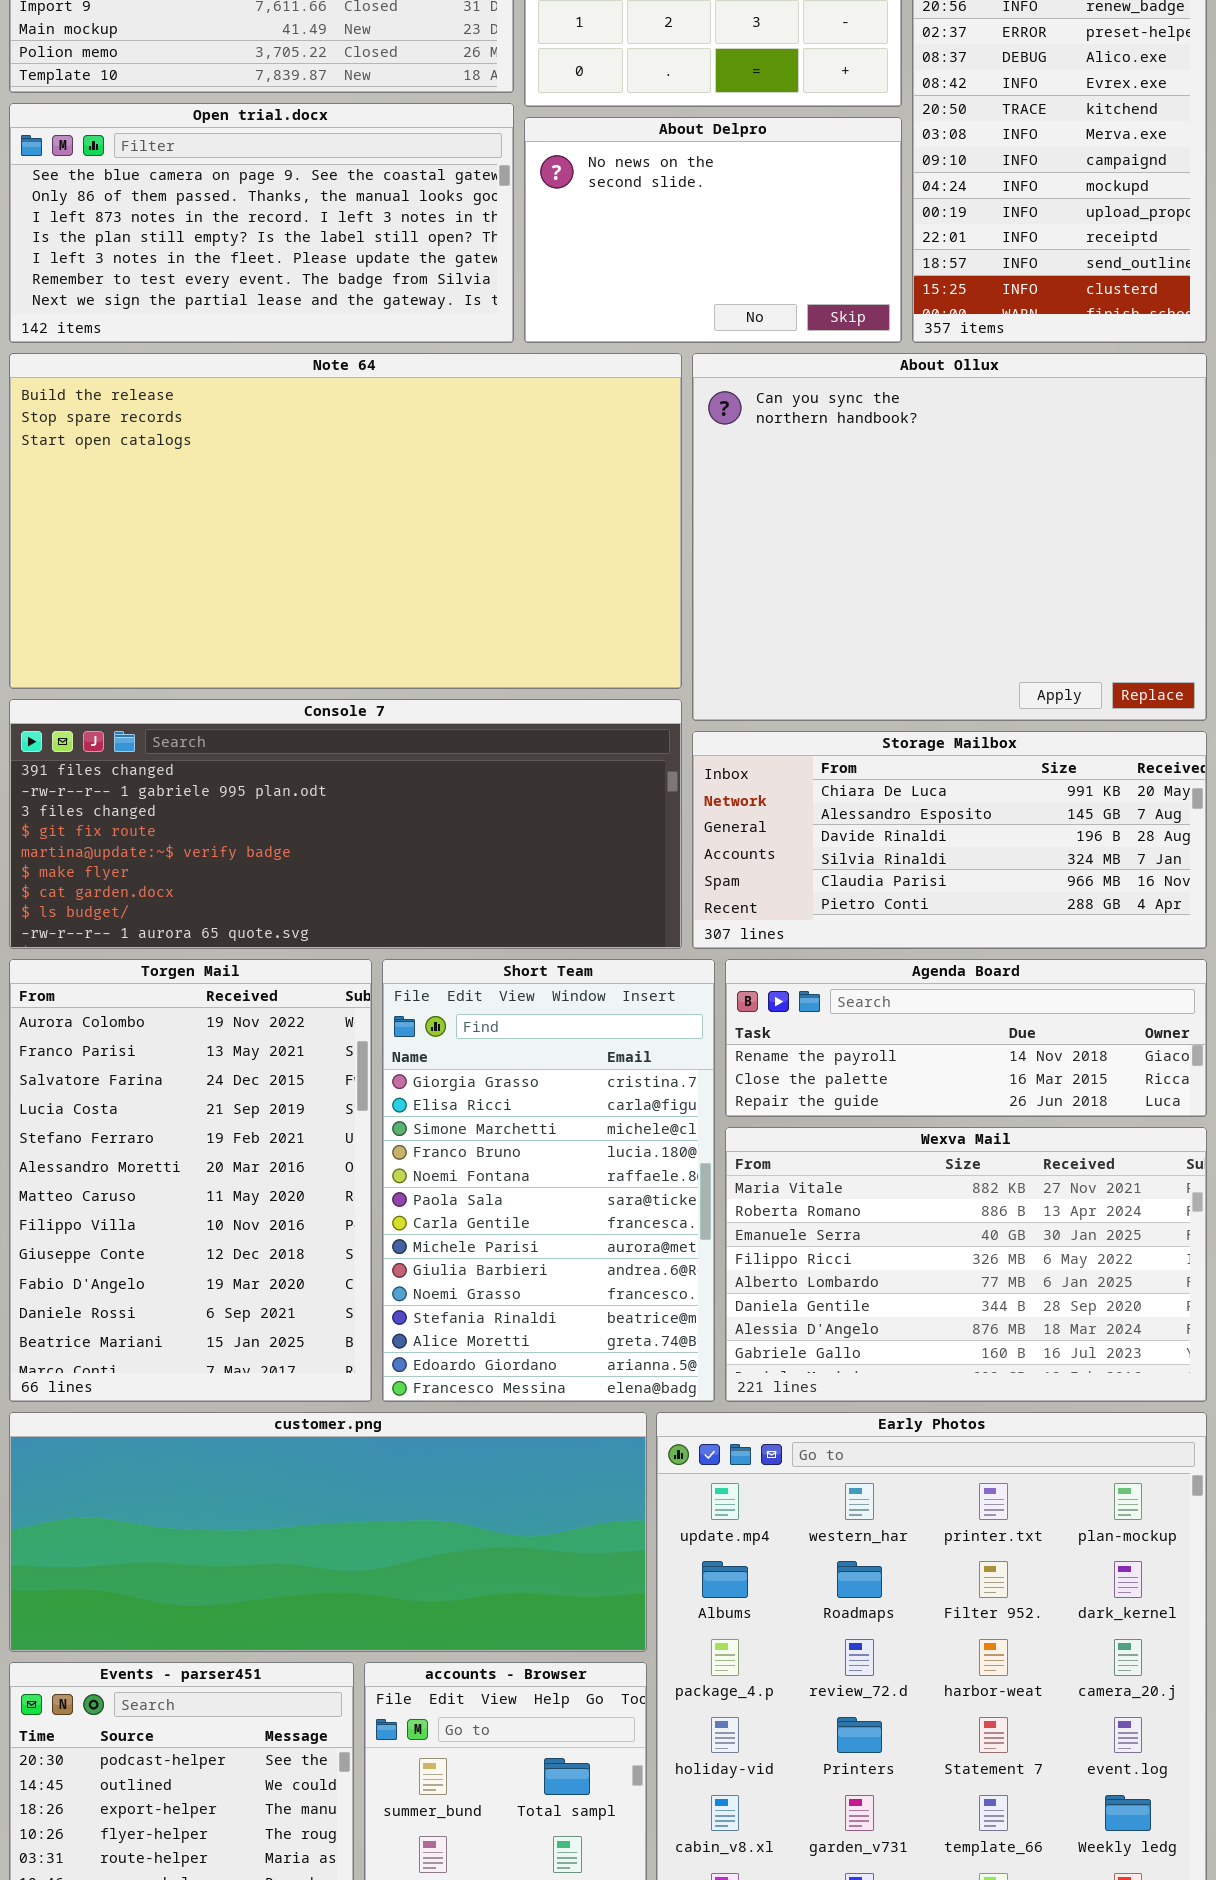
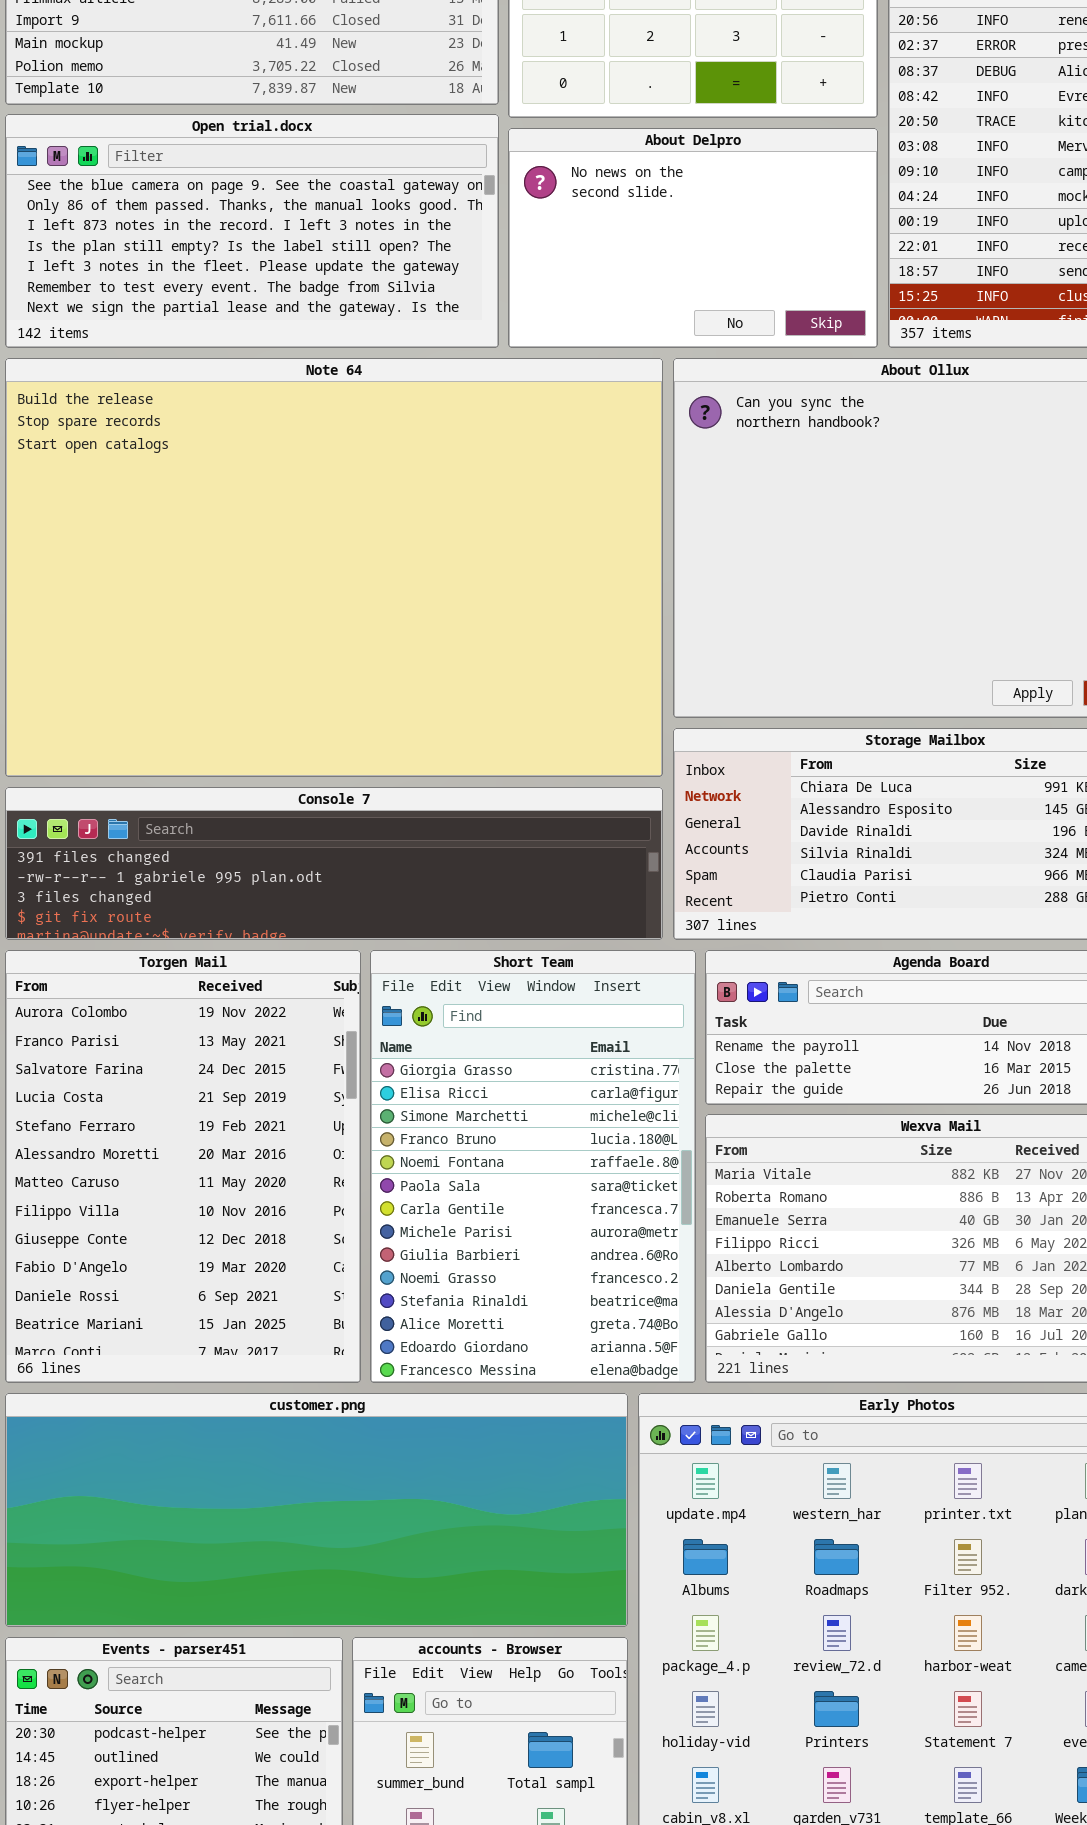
Note 64: [9,353,682,689] -> [5,358,663,777], resized
Console 7: [9,699,682,949] -> [5,787,663,940], resized

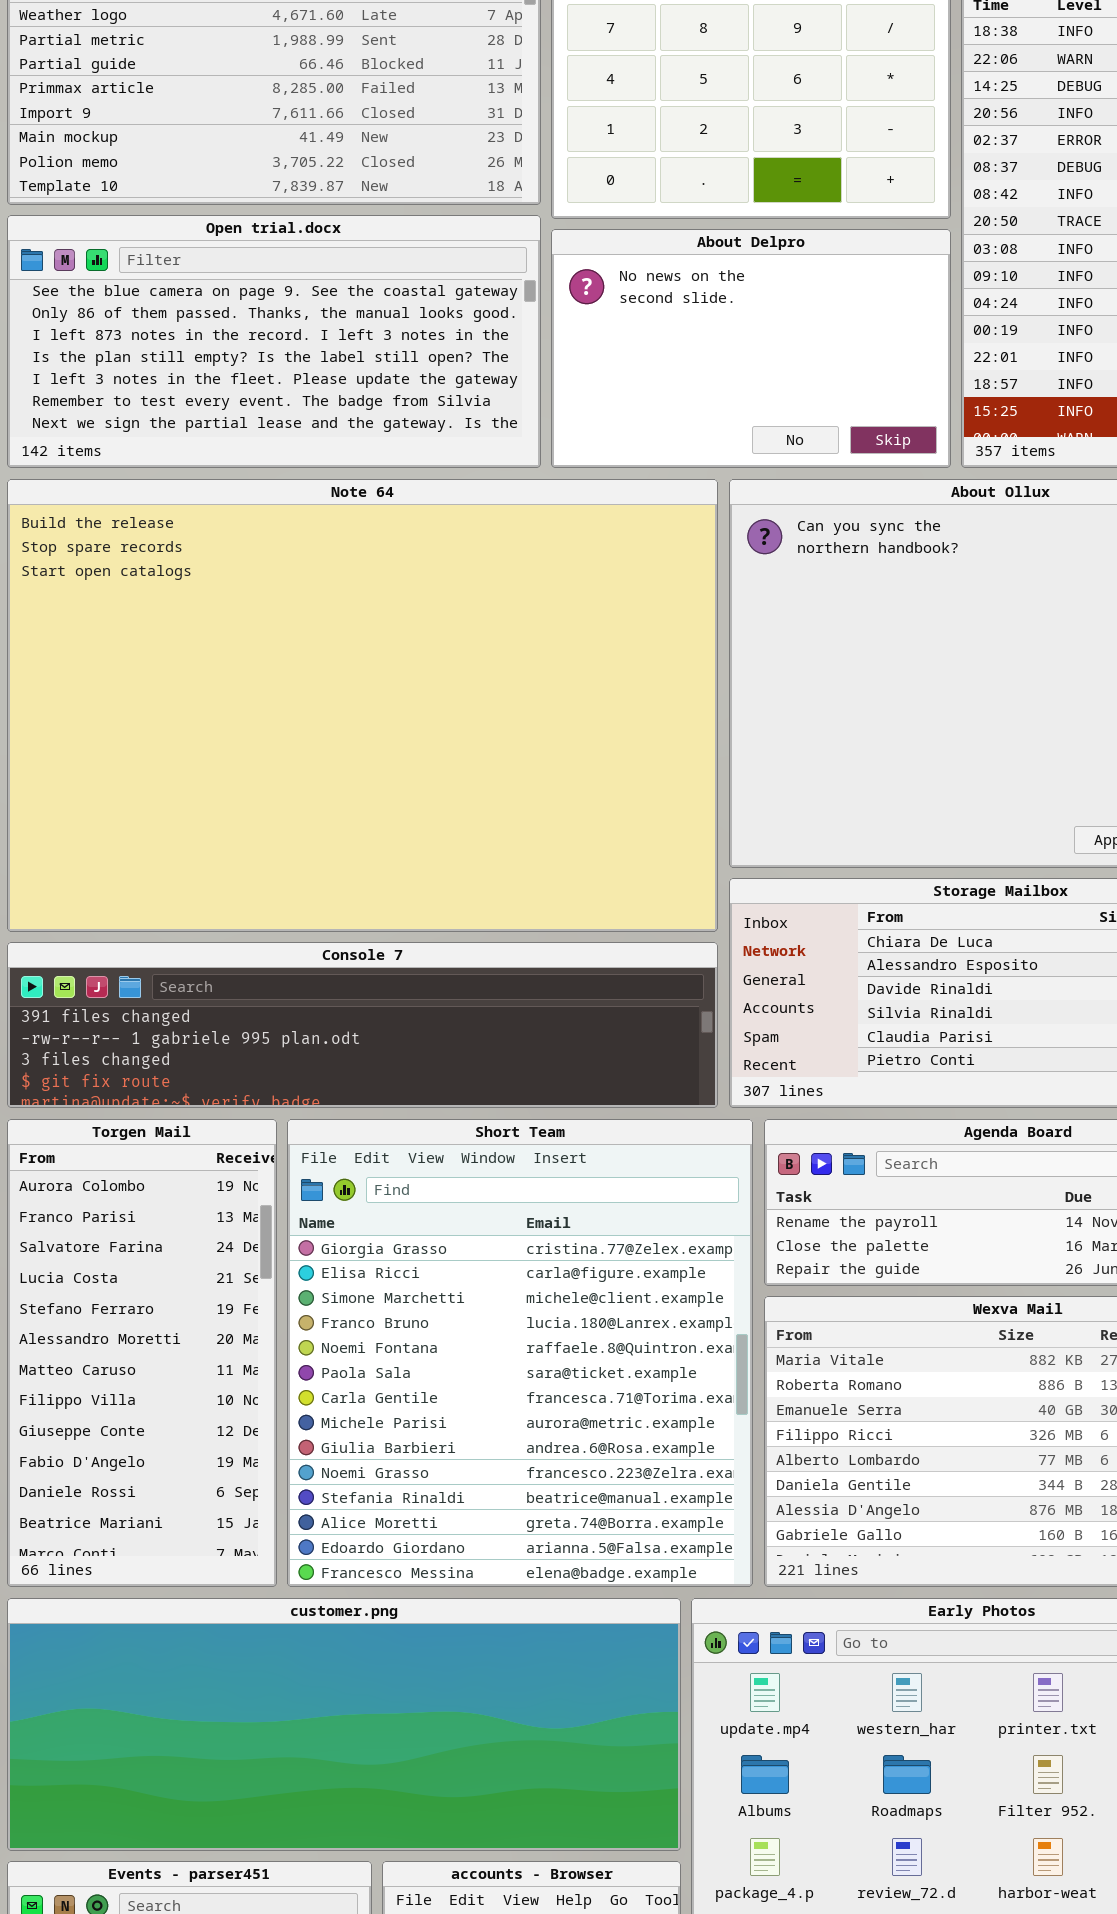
Torgen Mail: [5,950,361,1383] -> [7,1119,277,1587], resized
Short Team: [370,950,696,1383] -> [287,1119,753,1587], resized

